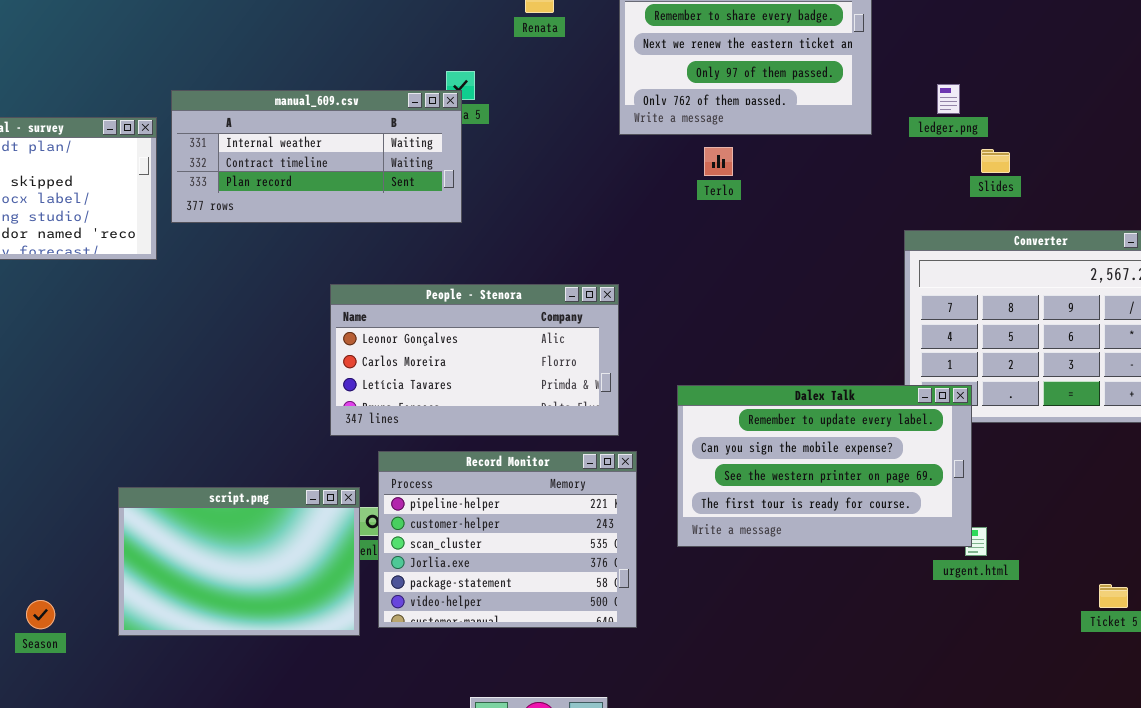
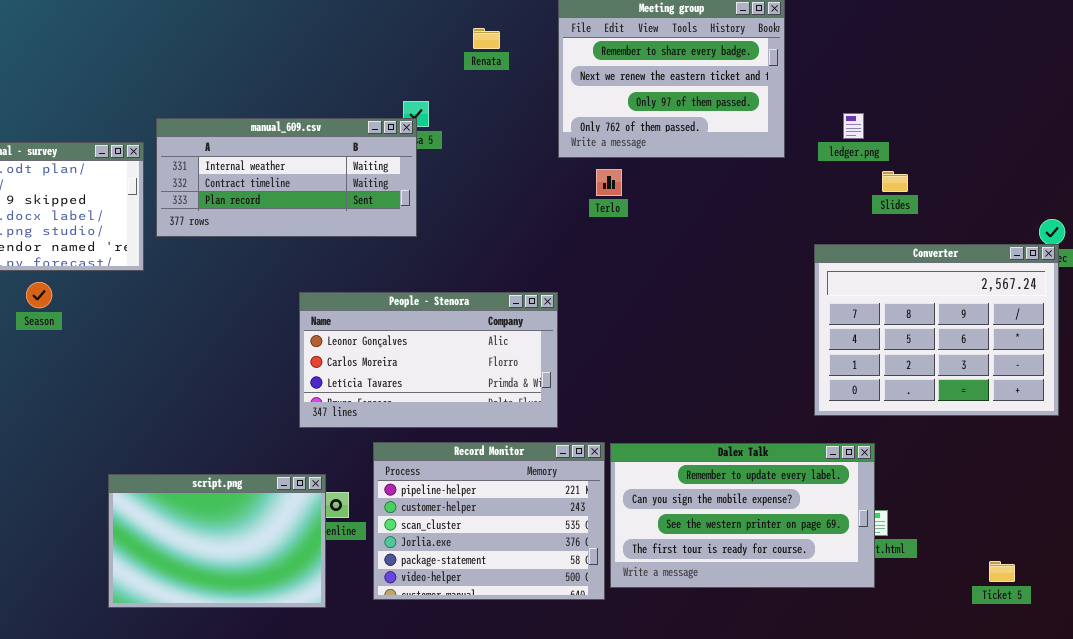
Terlo: [704,147,733,176] -> [596,169,622,196], moved
Dalex Talk: [677,385,972,547] -> [610,443,875,588], moved
Record Monitor: [378,451,637,628] -> [373,442,605,600], moved
Season: [26,600,55,629] -> [26,282,52,308], moved

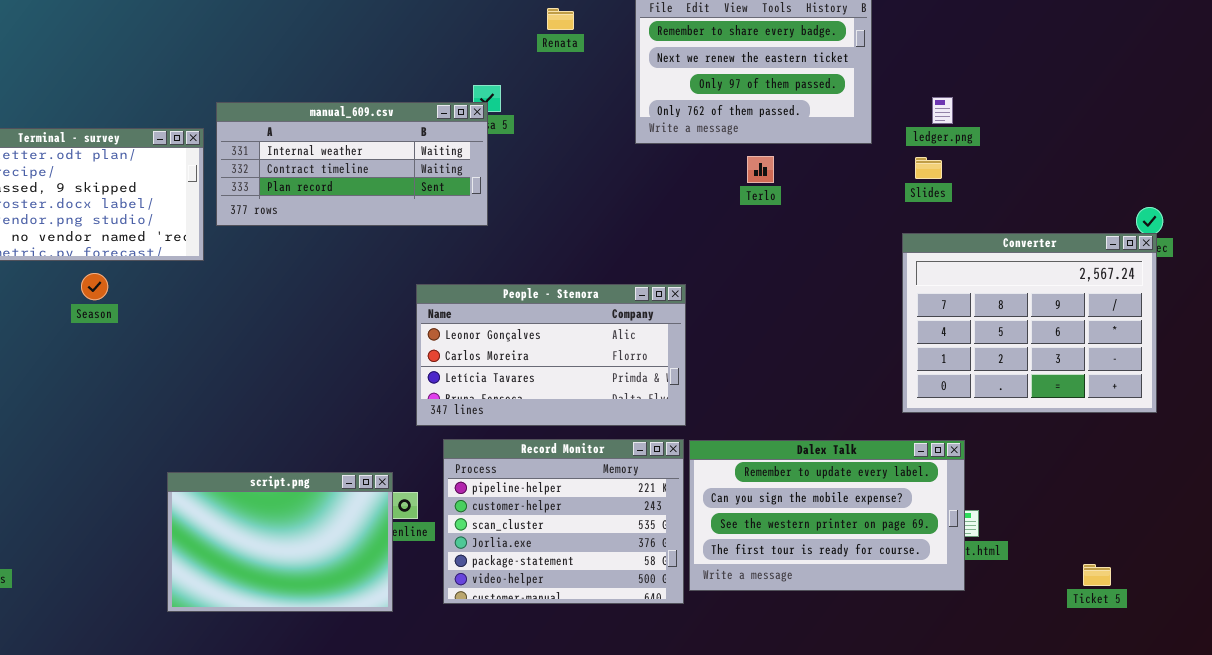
Terlo: [596,169,622,196] -> [747,156,774,183], moved
Slides: [882,171,908,192] -> [915,157,942,179], moved
People - Stenora: [299,292,558,428] -> [416,284,686,426], moved

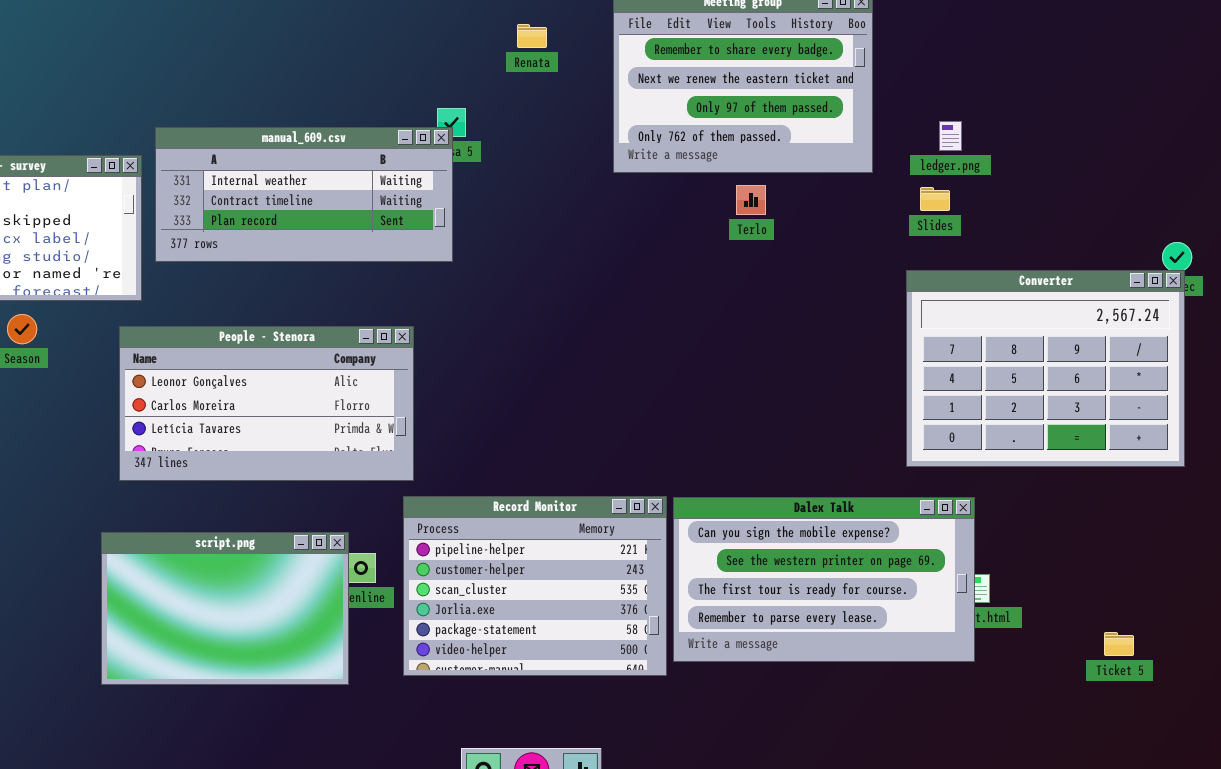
People - Stenora: [416,284,686,426] -> [119,326,414,481], moved
Dalex Talk: [689,440,965,591] -> [673,497,975,662], scrolled down 1 row

